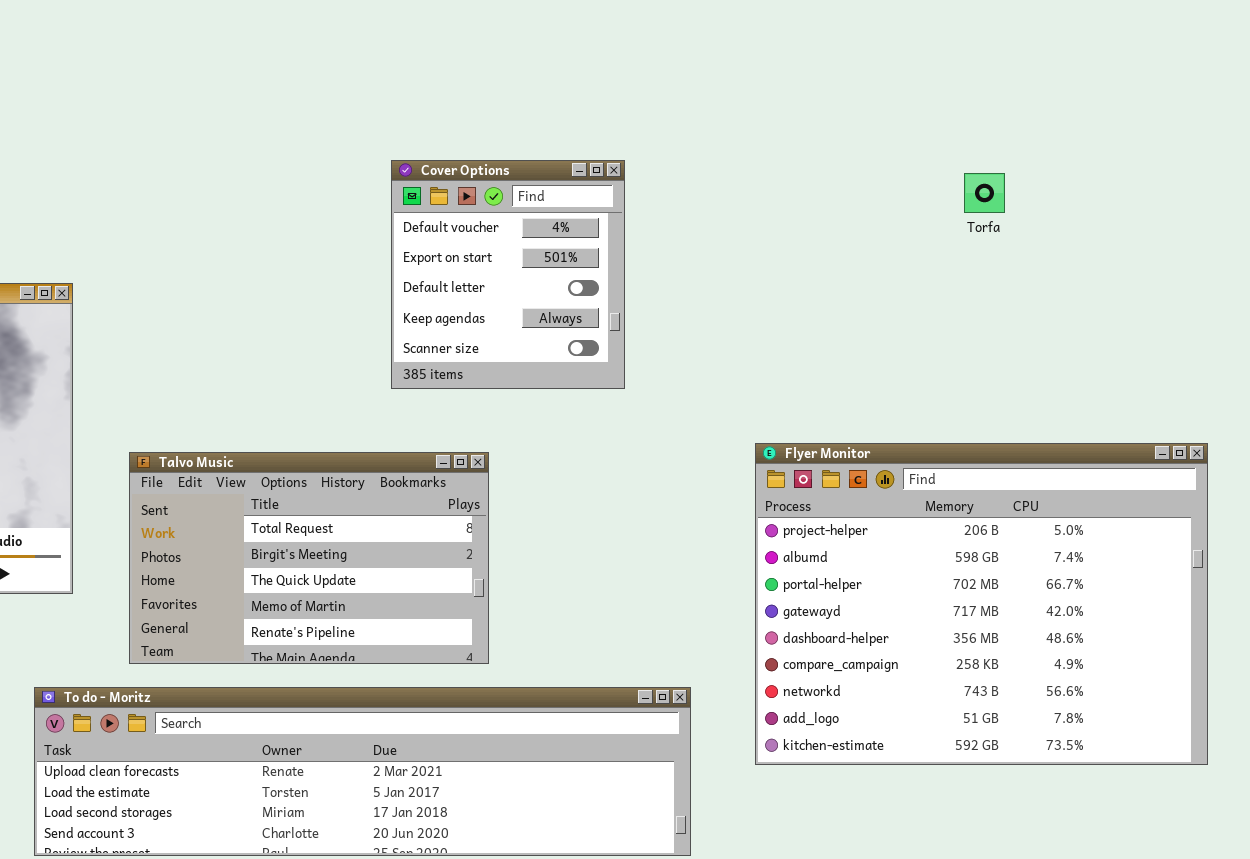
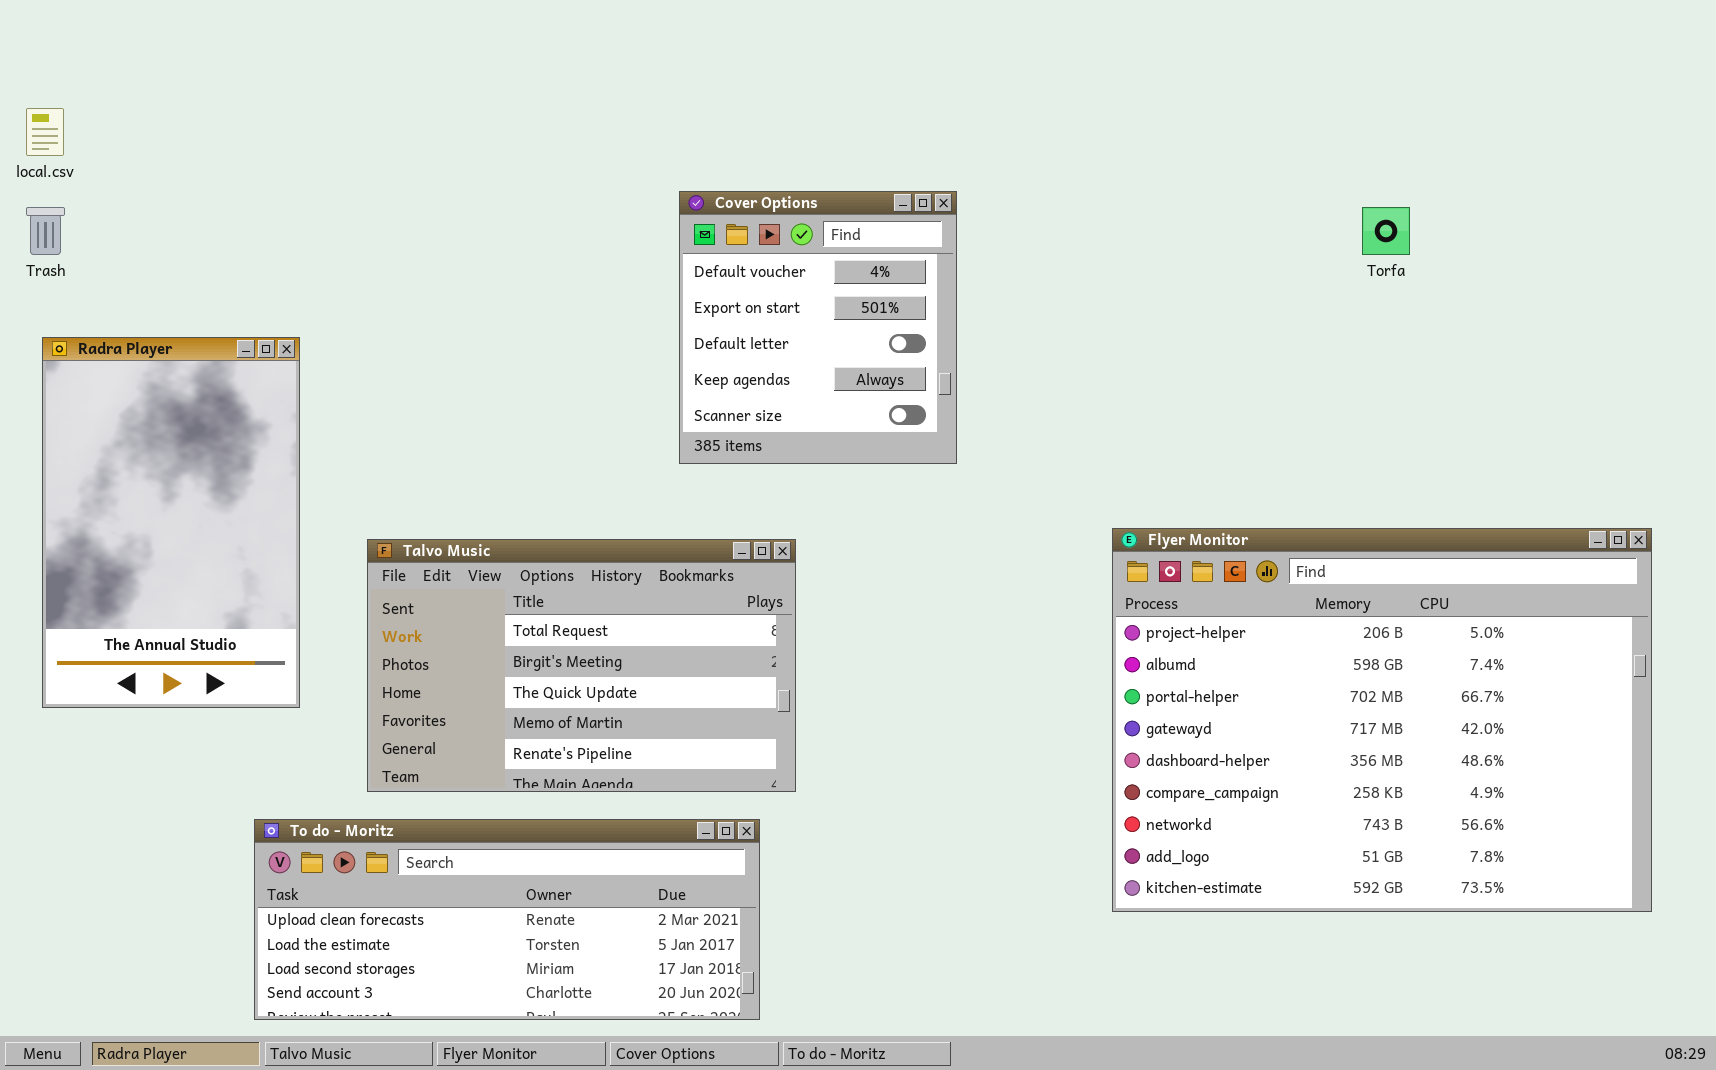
To do - Moritz: [34,687,691,856] -> [254,819,760,1020], resized

